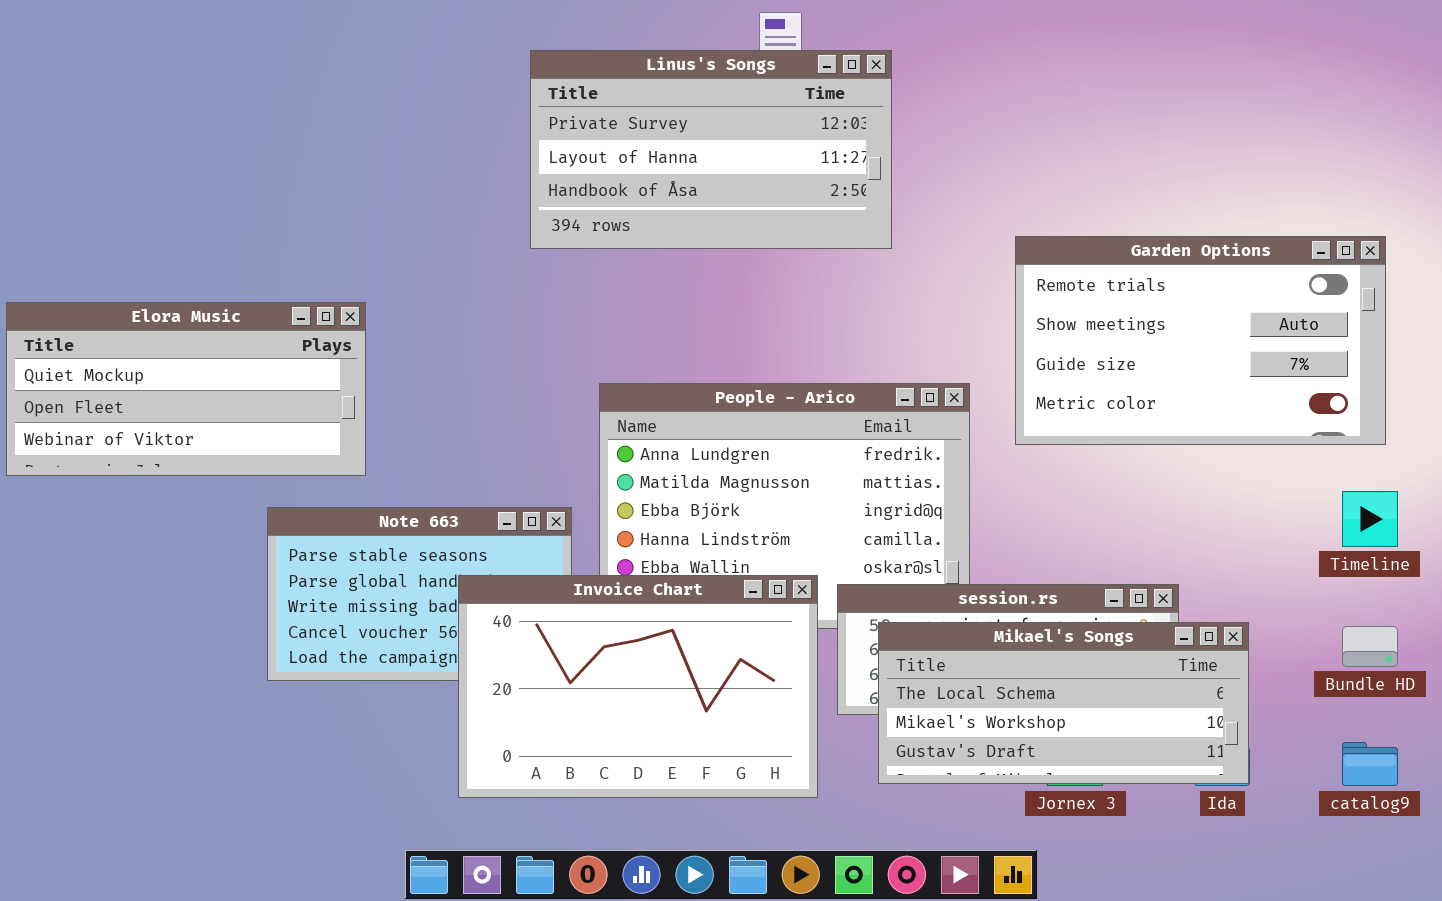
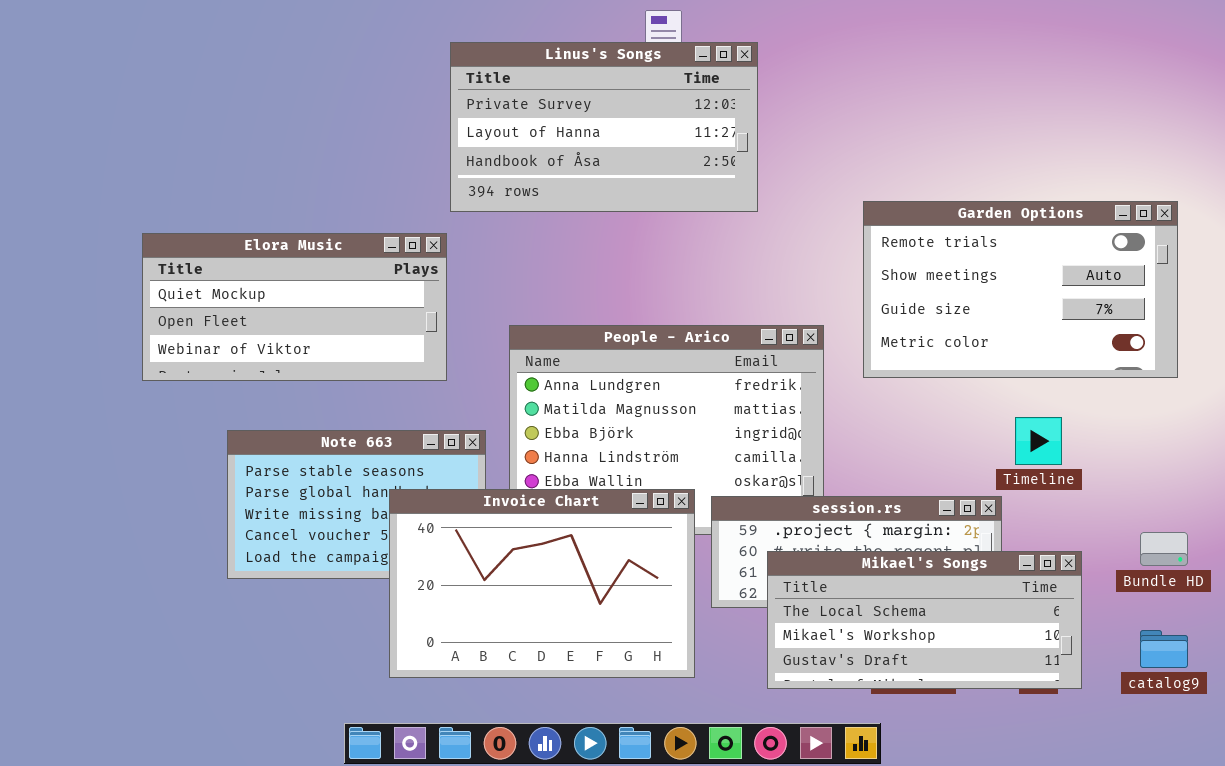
Elora Music: [6,302,366,476] -> [142,233,447,381], moved
Timeline: [1342,491,1398,547] -> [1015,417,1062,465], moved
Mikael's Songs: [878,622,1249,784] -> [767,551,1082,689], moved

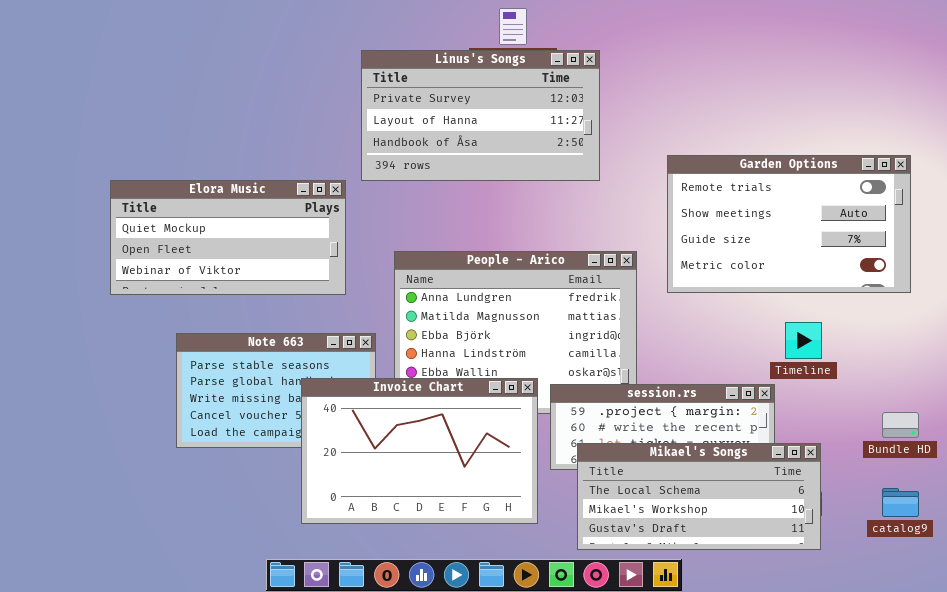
Linus's Songs: [450,42,758,212] -> [361,50,600,181], moved
Mikael's Songs: [767,551,1082,689] -> [577,443,821,550], moved

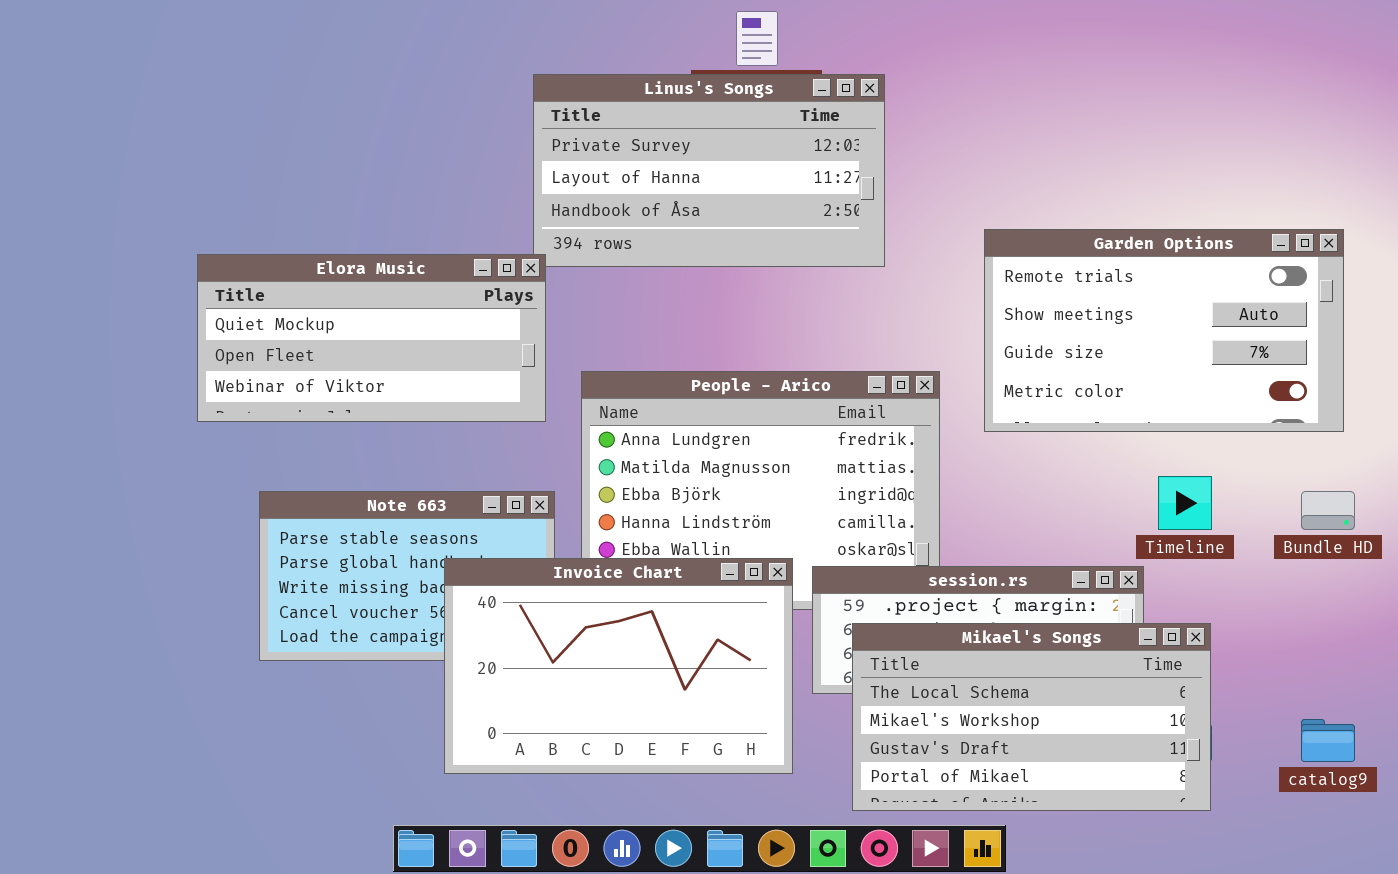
Elora Music: [110,180,346,295] -> [197,254,546,422], moved
Bundle HD: [882,412,919,438] -> [1301,491,1355,530], moved
Mikael's Songs: [577,443,821,550] -> [852,623,1211,811], resized

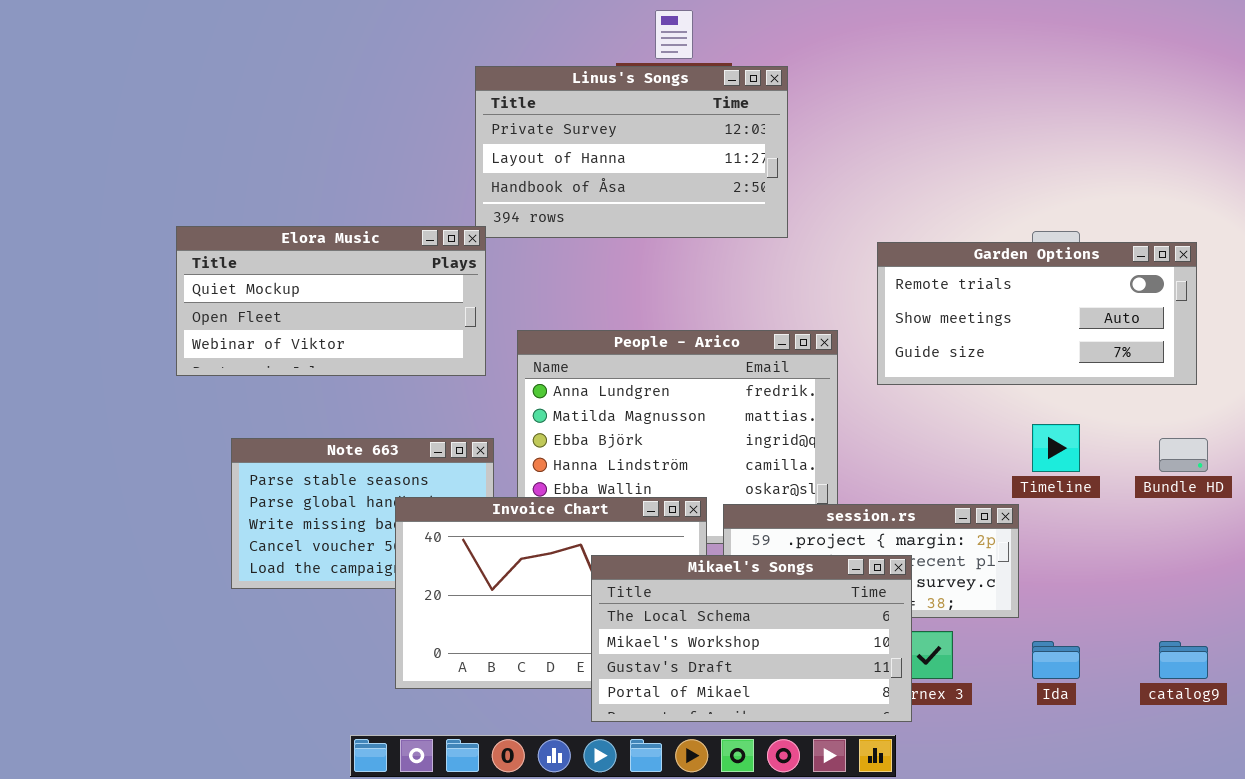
Garden Options: [984,229,1344,432] -> [877,242,1197,385], resized
Mikael's Songs: [852,623,1211,811] -> [591,555,912,722], moved

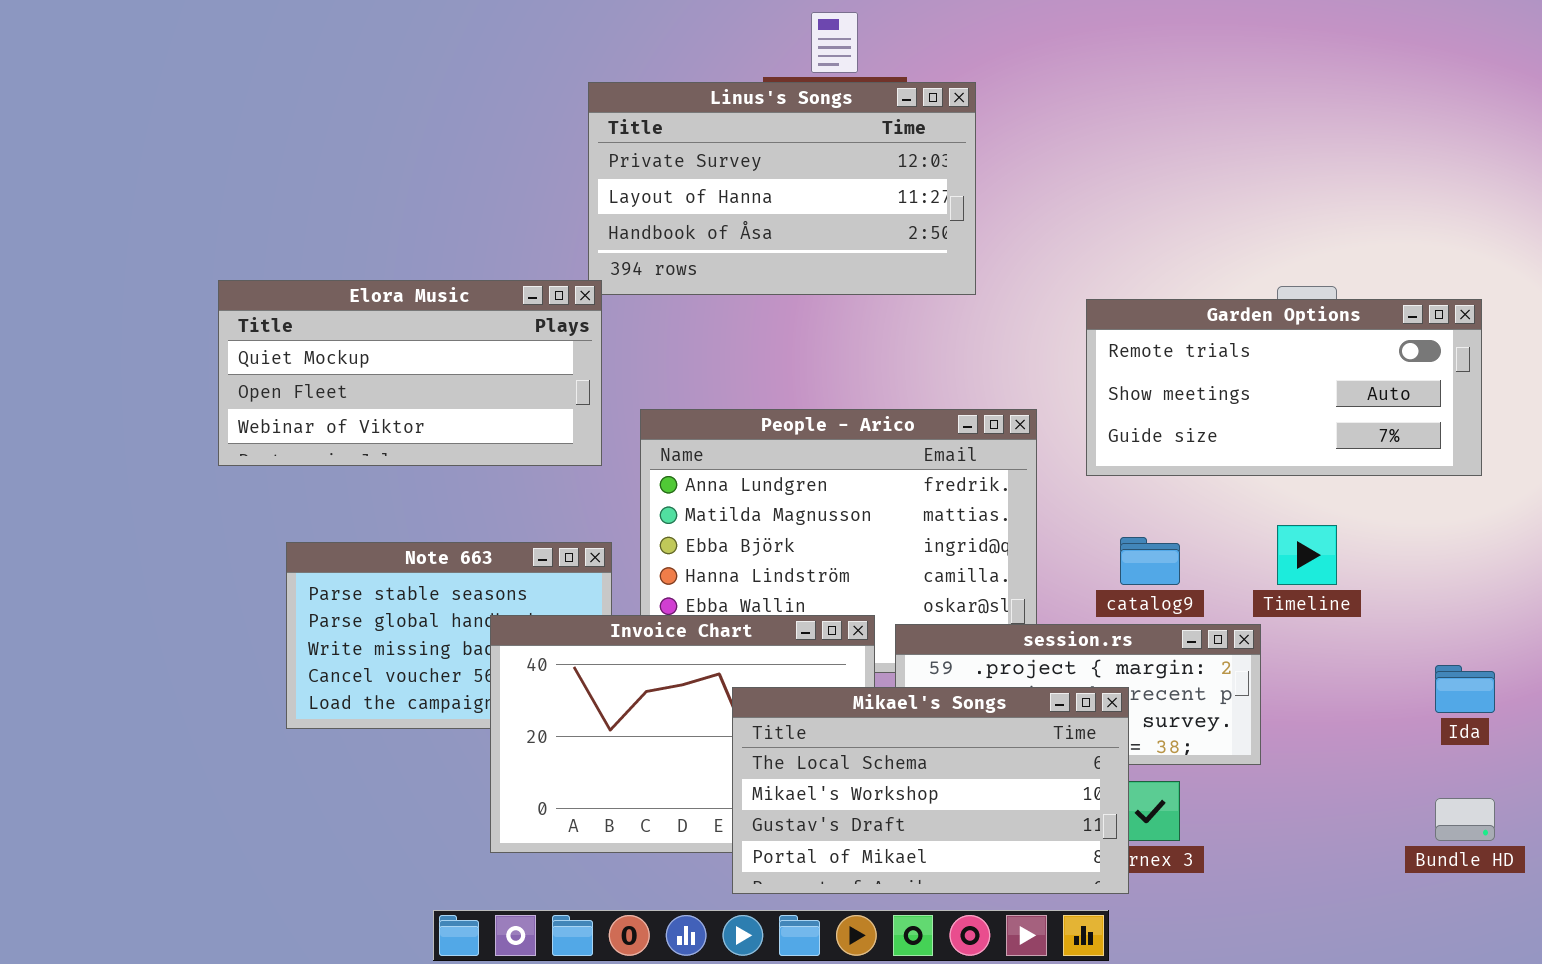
Bundle HD: [1159,438,1208,472] -> [1435,798,1495,841], moved
Ida: [1032,641,1080,679] -> [1435,665,1495,713], moved
catalog9: [1159,641,1208,679] -> [1120,537,1180,585], moved

